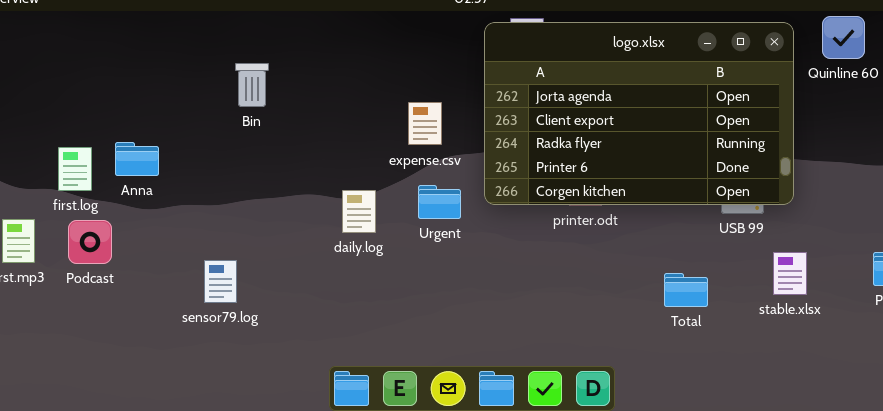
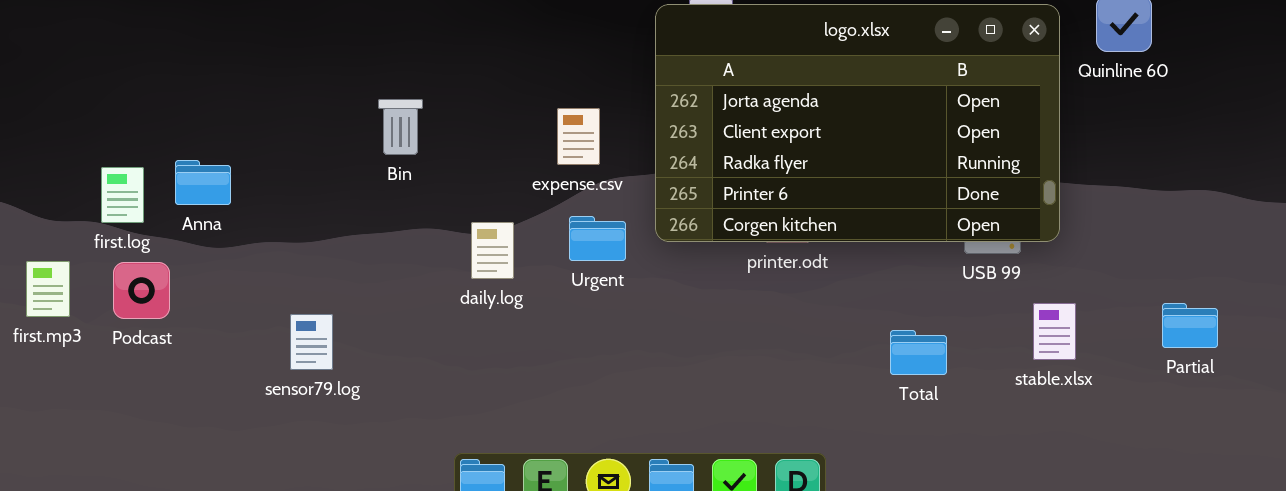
Bin: [235,63,269,107] -> [378,99,423,155], moved

